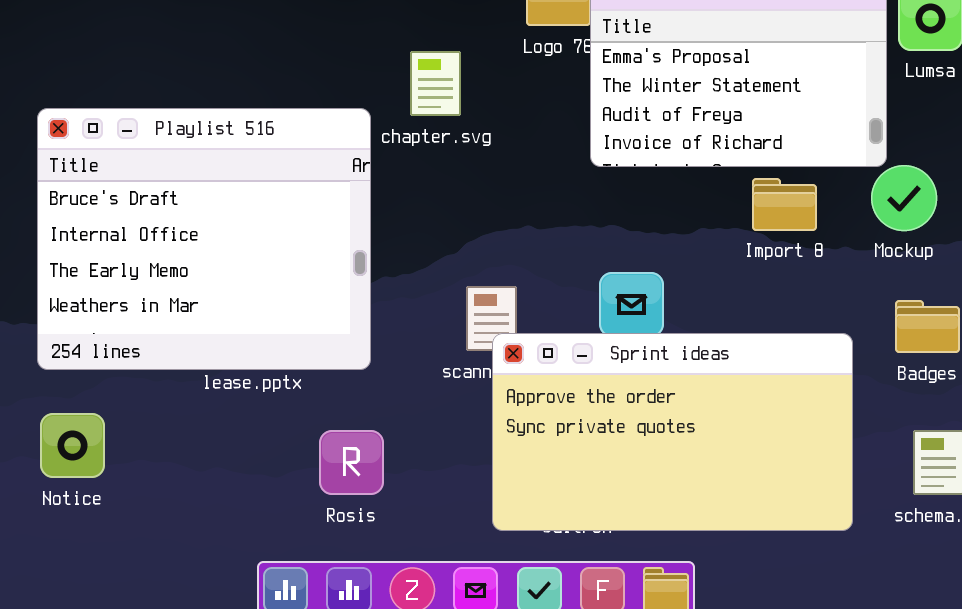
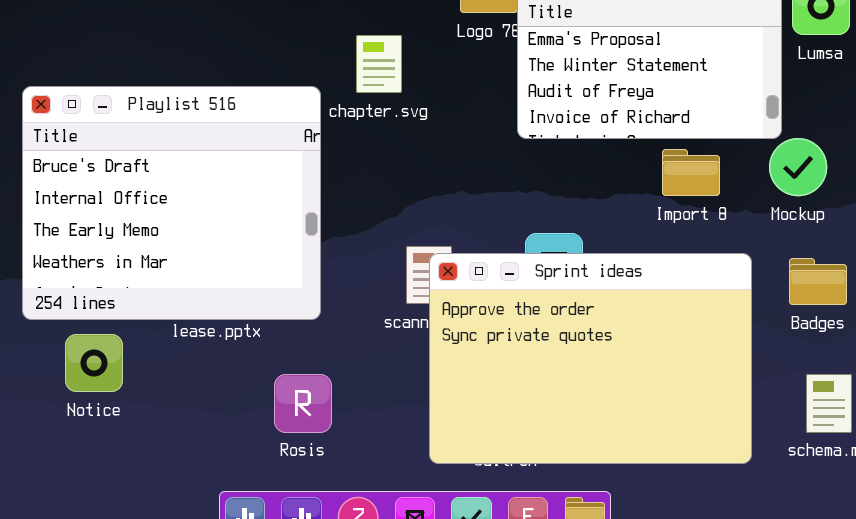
Sprint ideas: [492,333,853,531] -> [429,253,752,464], resized
Notice: [40,413,105,478] -> [65,334,123,392], moved

